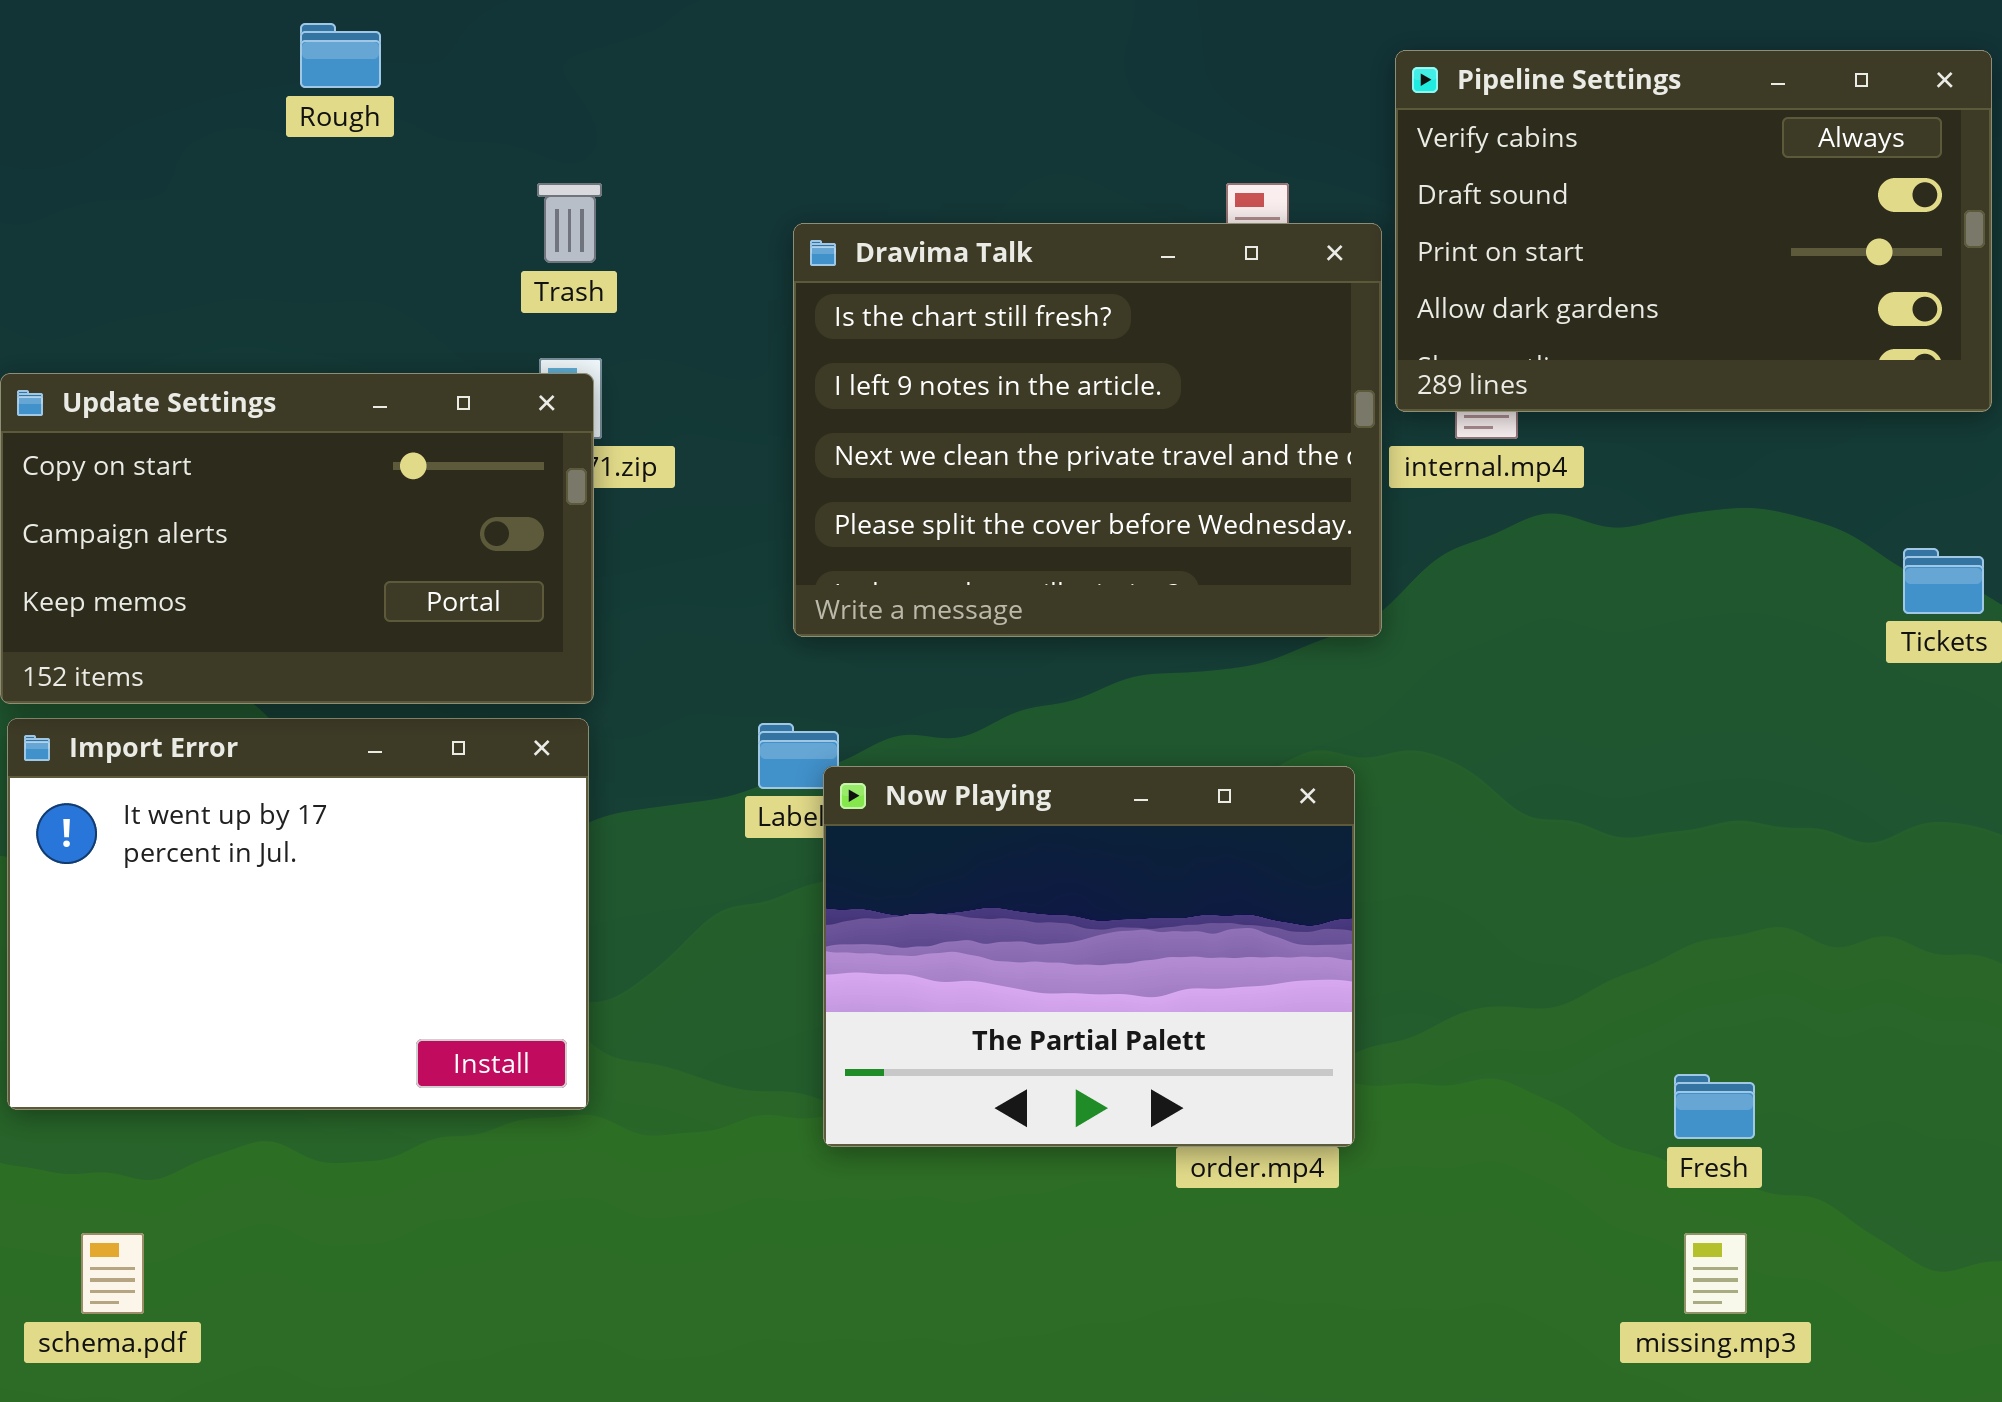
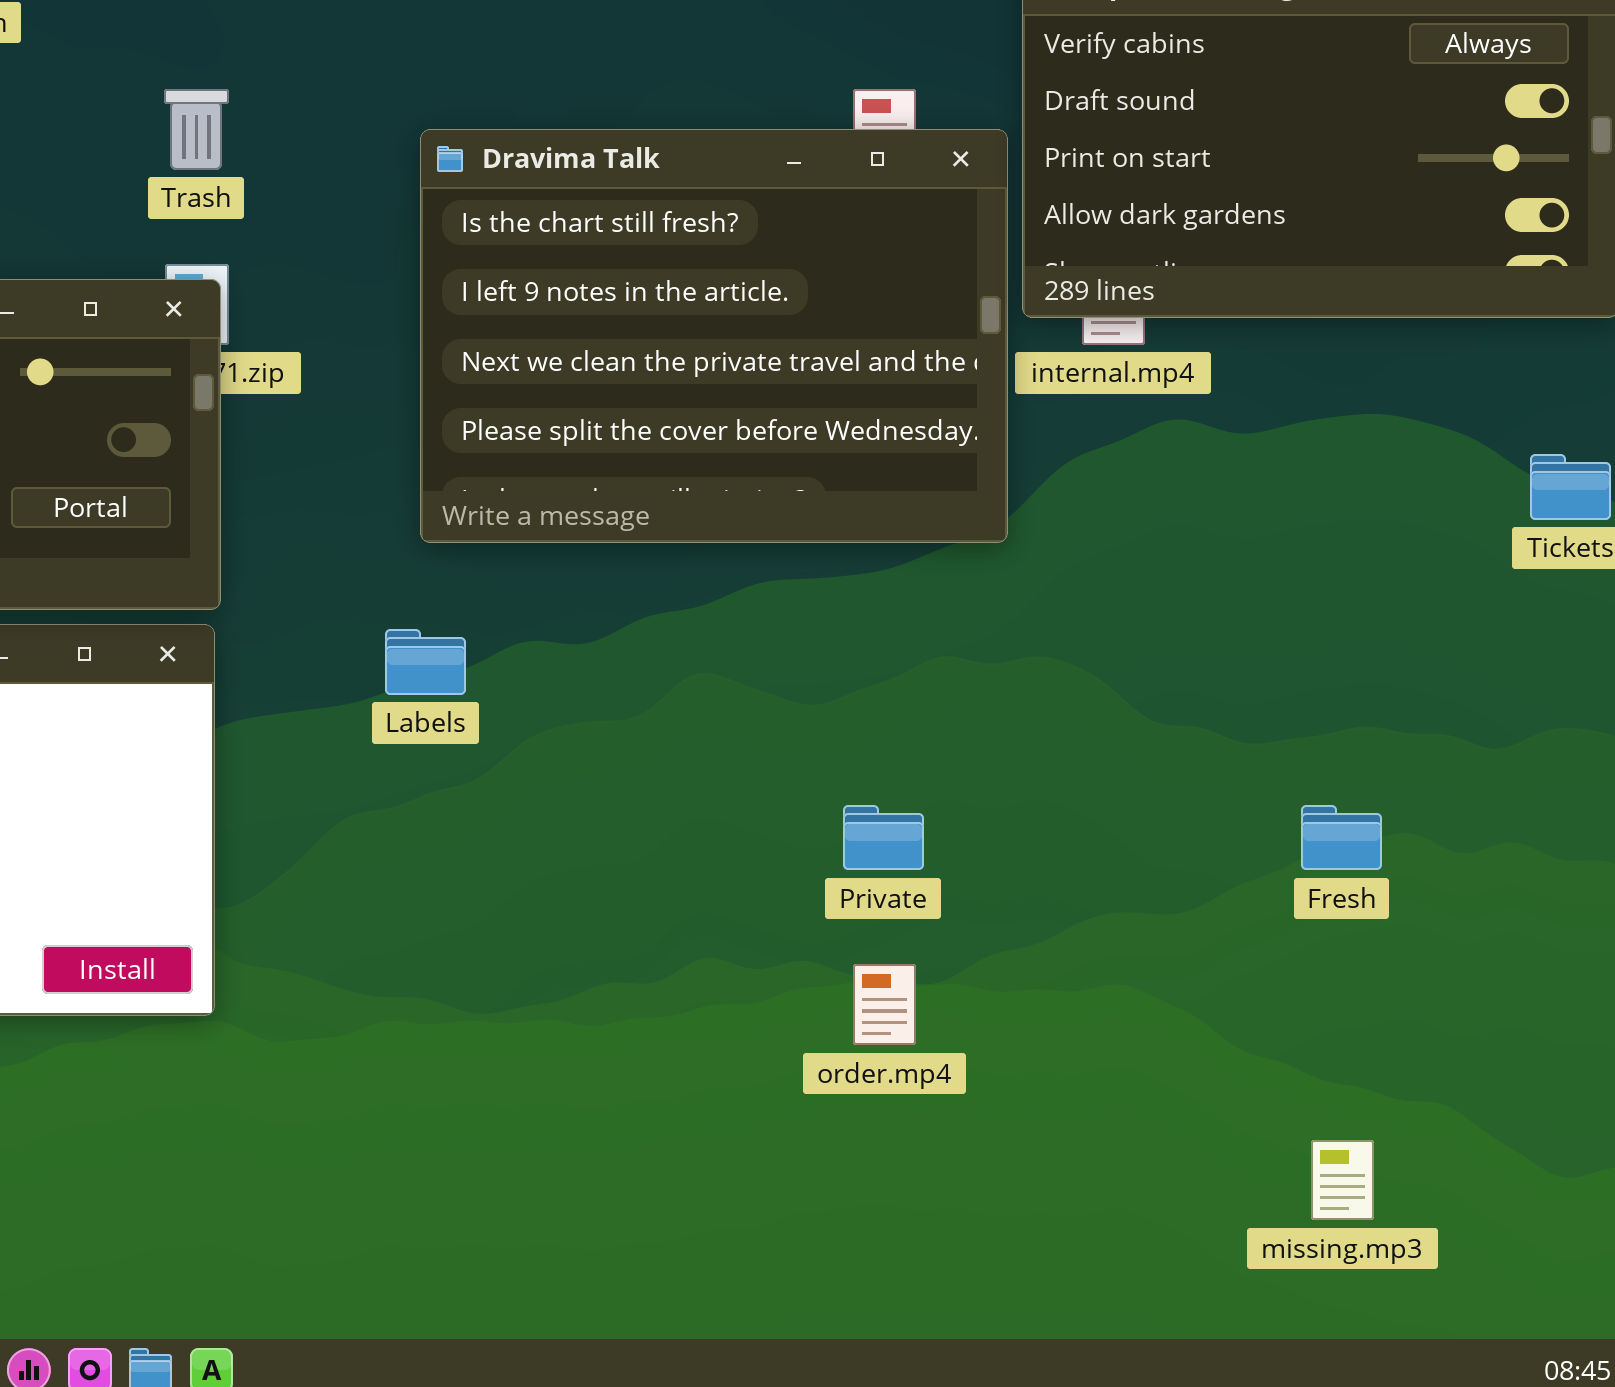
Now Playing: [823,766,1355,1147] -> none, closed
Fresh: [1674,1074,1755,1139] -> [1301,805,1382,870], moved

